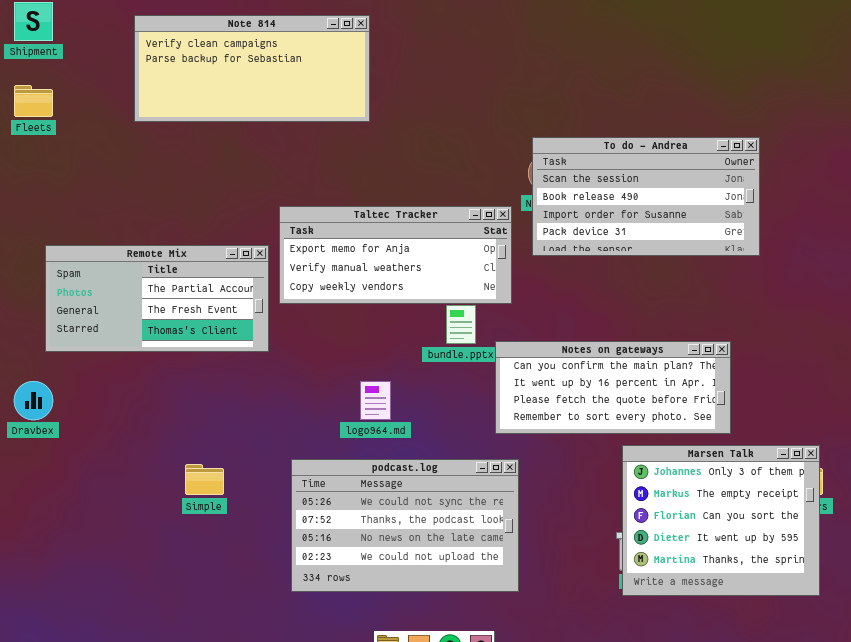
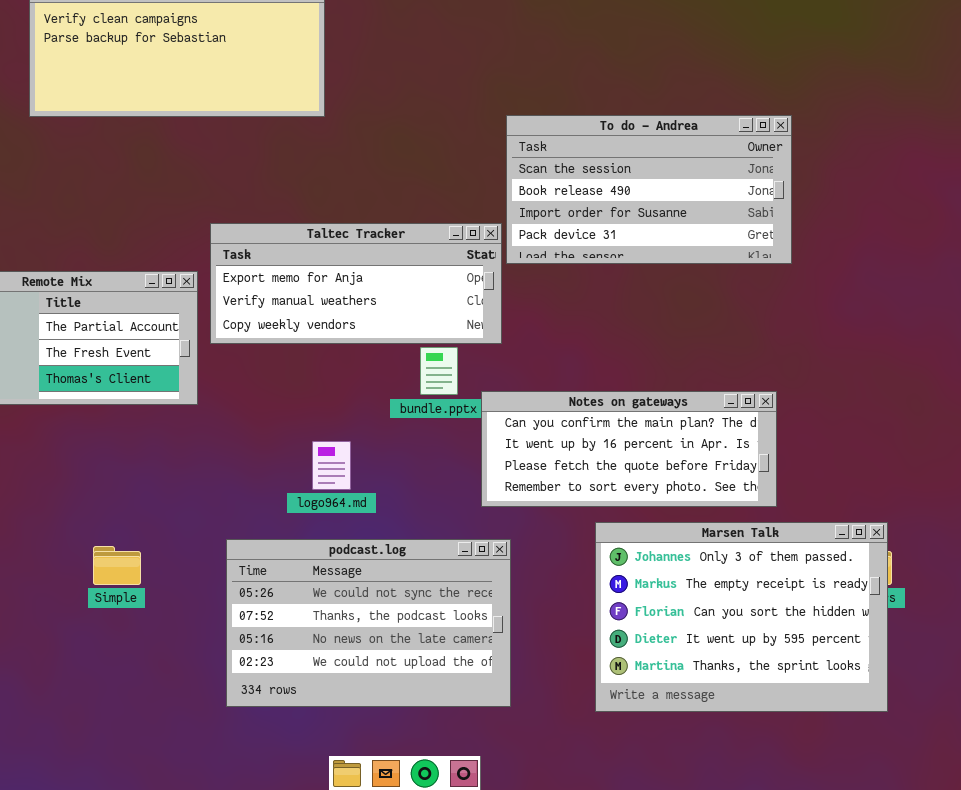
To do - Andrea: [532,137,760,256] -> [506,115,792,264], moved
Marsen Talk: [622,445,820,596] -> [595,522,888,712], resized

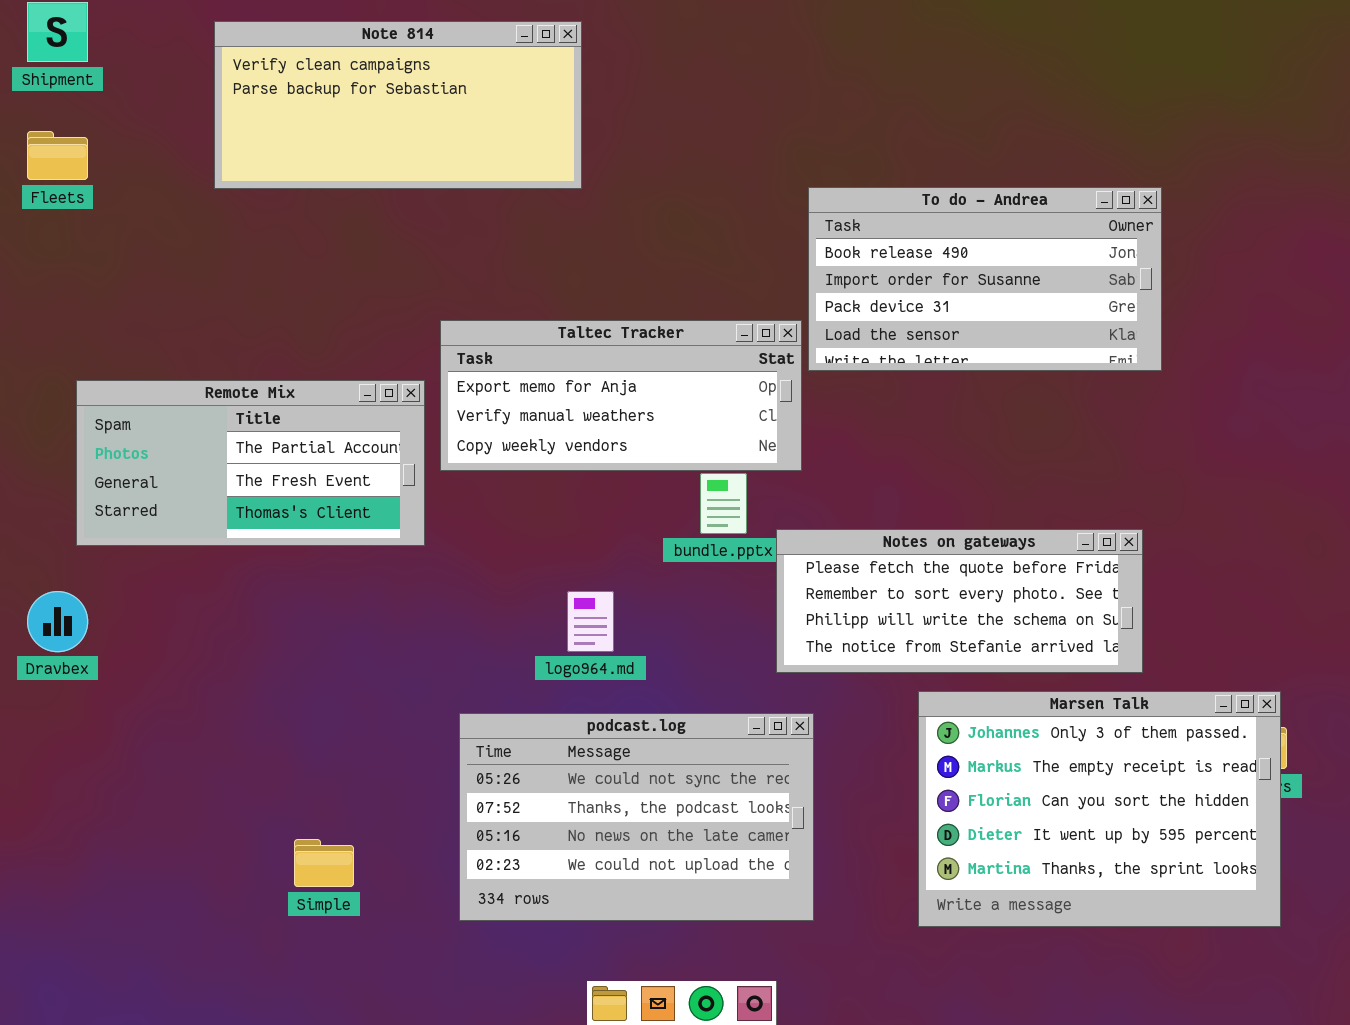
To do - Andrea: [506,115,792,264] -> [808,187,1162,371], scrolled down 1 row
Notes on gateways: [481,391,777,507] -> [776,529,1143,673], scrolled down 2 rows
Simple: [93,546,141,585] -> [294,839,354,887], moved

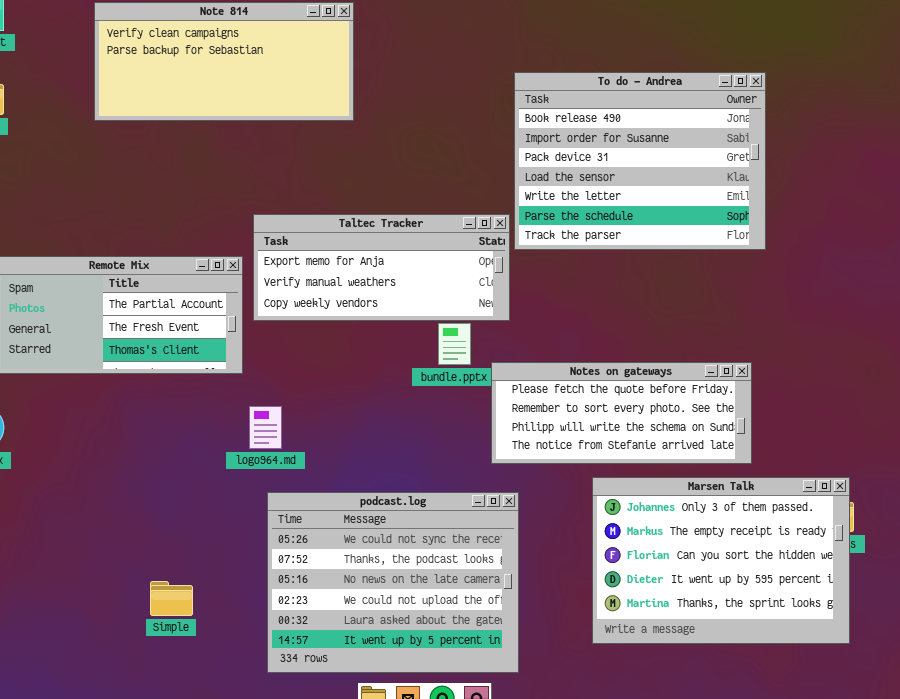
To do - Andrea: [808,187,1162,371] -> [514,72,766,250], resized
logo964.md: [567,591,614,652] -> [249,406,282,449], moved
podcast.log: [459,713,814,921] -> [267,492,519,673], resized

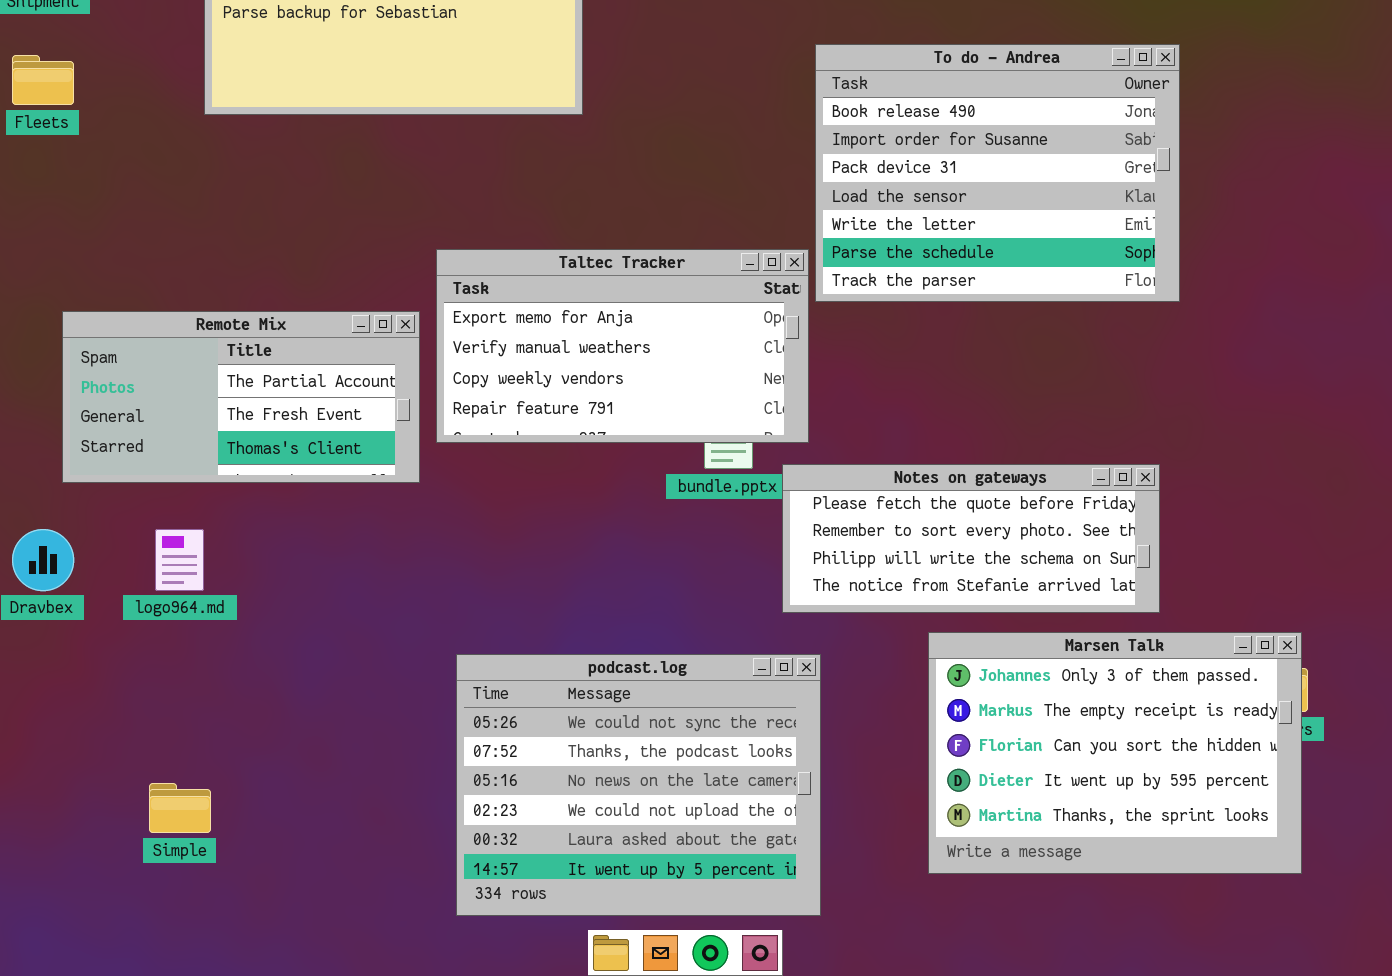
Taltec Tracker: [253,214,510,321] -> [436,249,809,443], resized
logo964.md: [249,406,282,449] -> [155,529,204,591], moved
Simple: [150,581,193,616] -> [149,783,211,833], moved

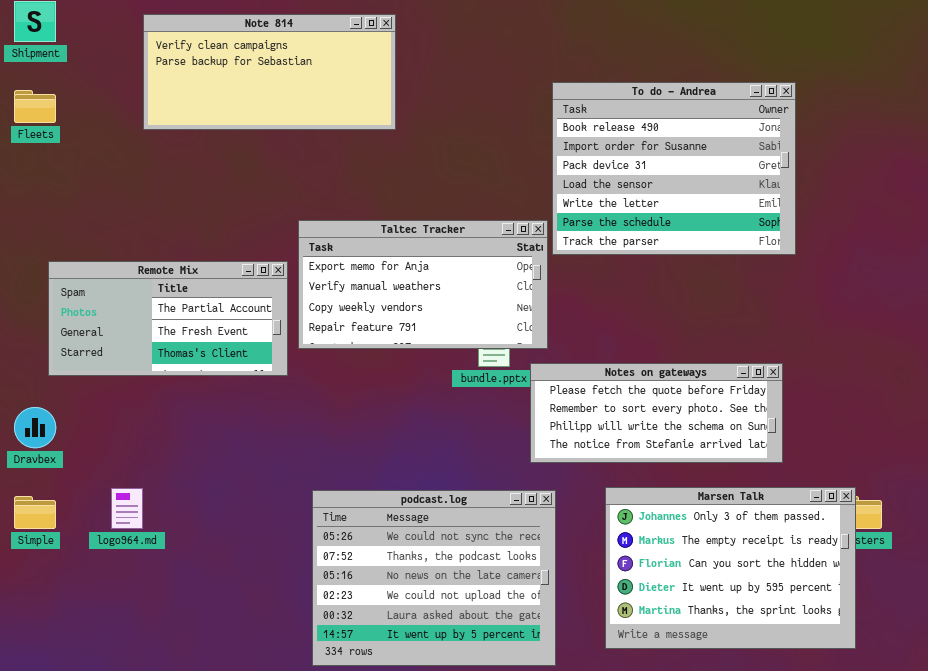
logo964.md: [155,529,204,591] -> [111,488,143,529], moved
Marsen Talk: [928,632,1302,874] -> [605,487,856,649], moved
Simple: [149,783,211,833] -> [14,496,56,529], moved

